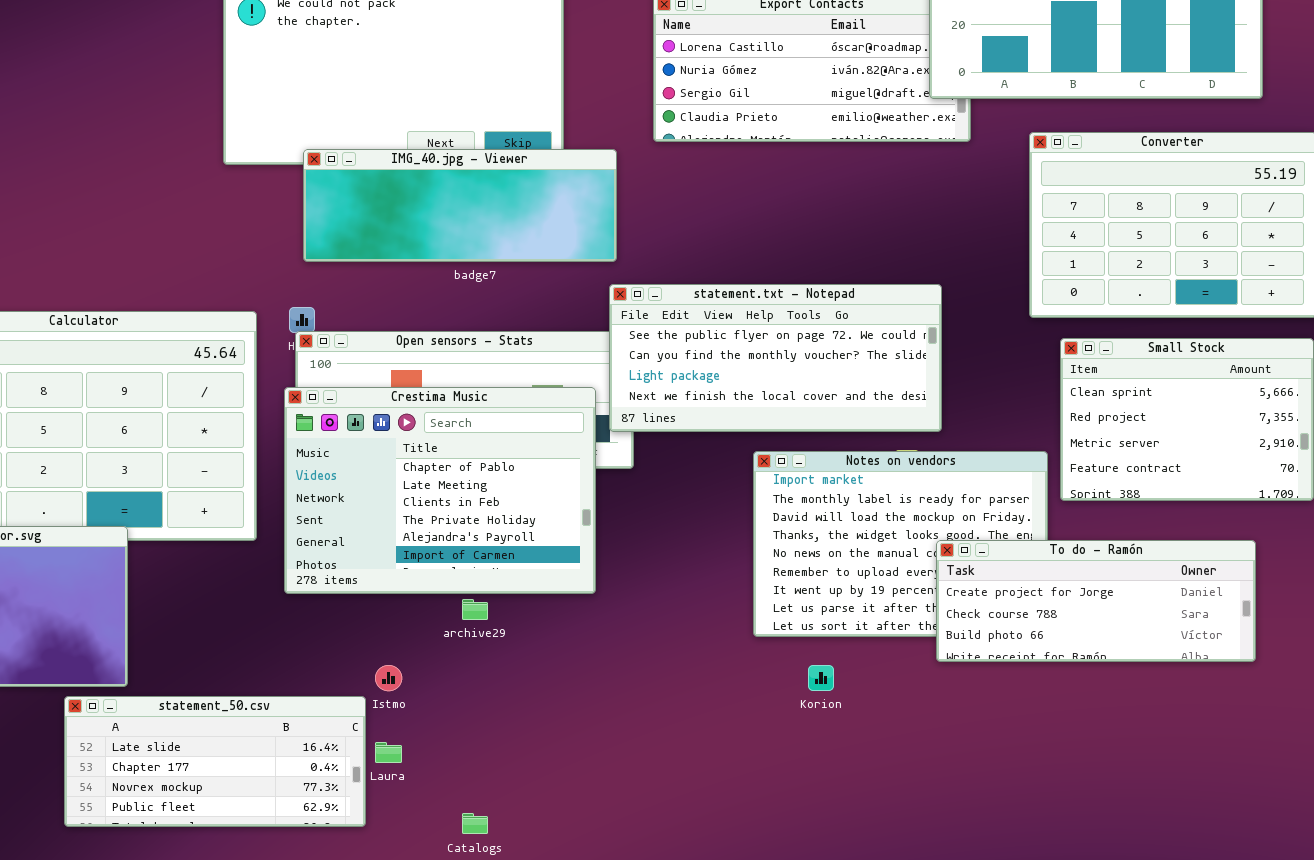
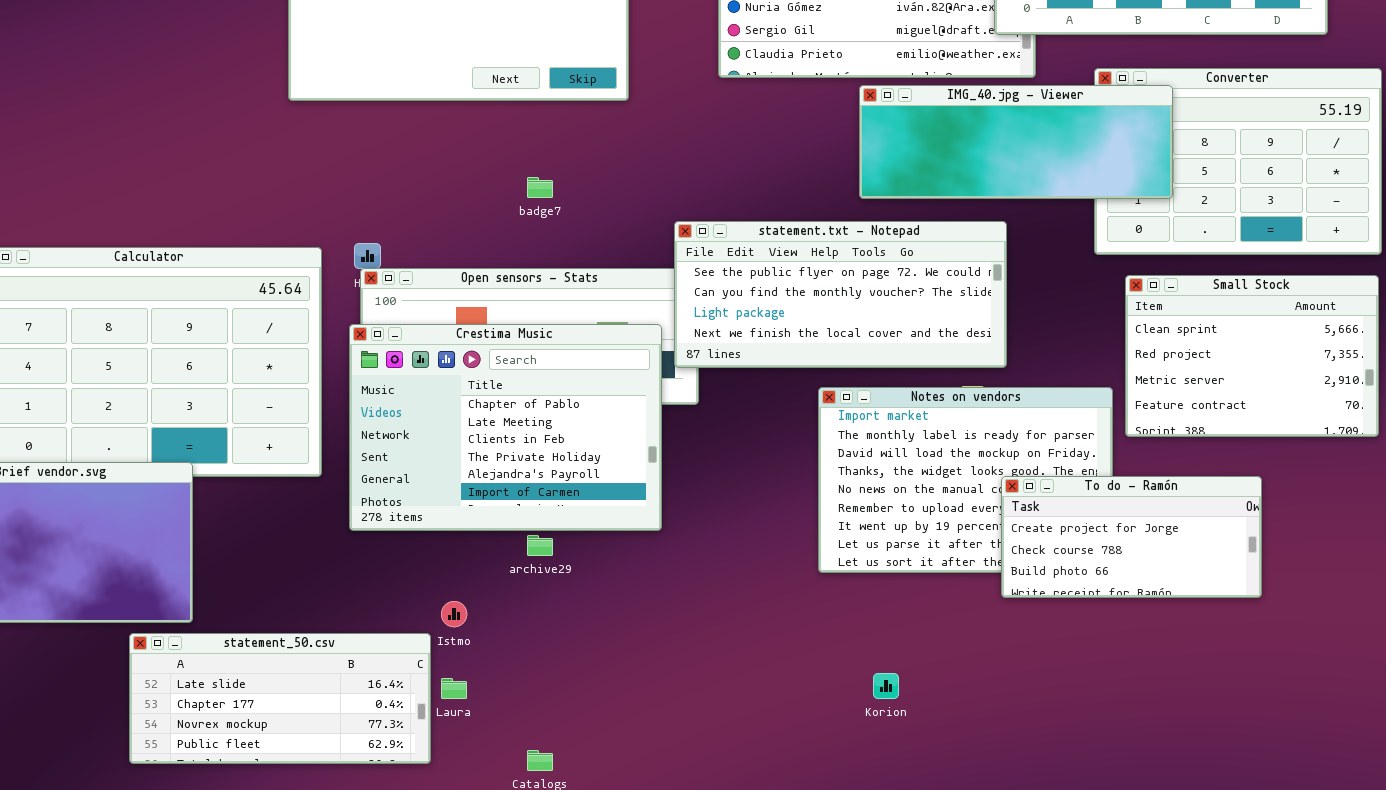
IMG_40.jpg - Viewer: [303,149,617,262] -> [859,85,1173,199], moved
To do - Ramón: [936,540,1256,662] -> [1001,476,1262,598], resized
Korion: [808,665,834,691] -> [873,673,899,699], moved

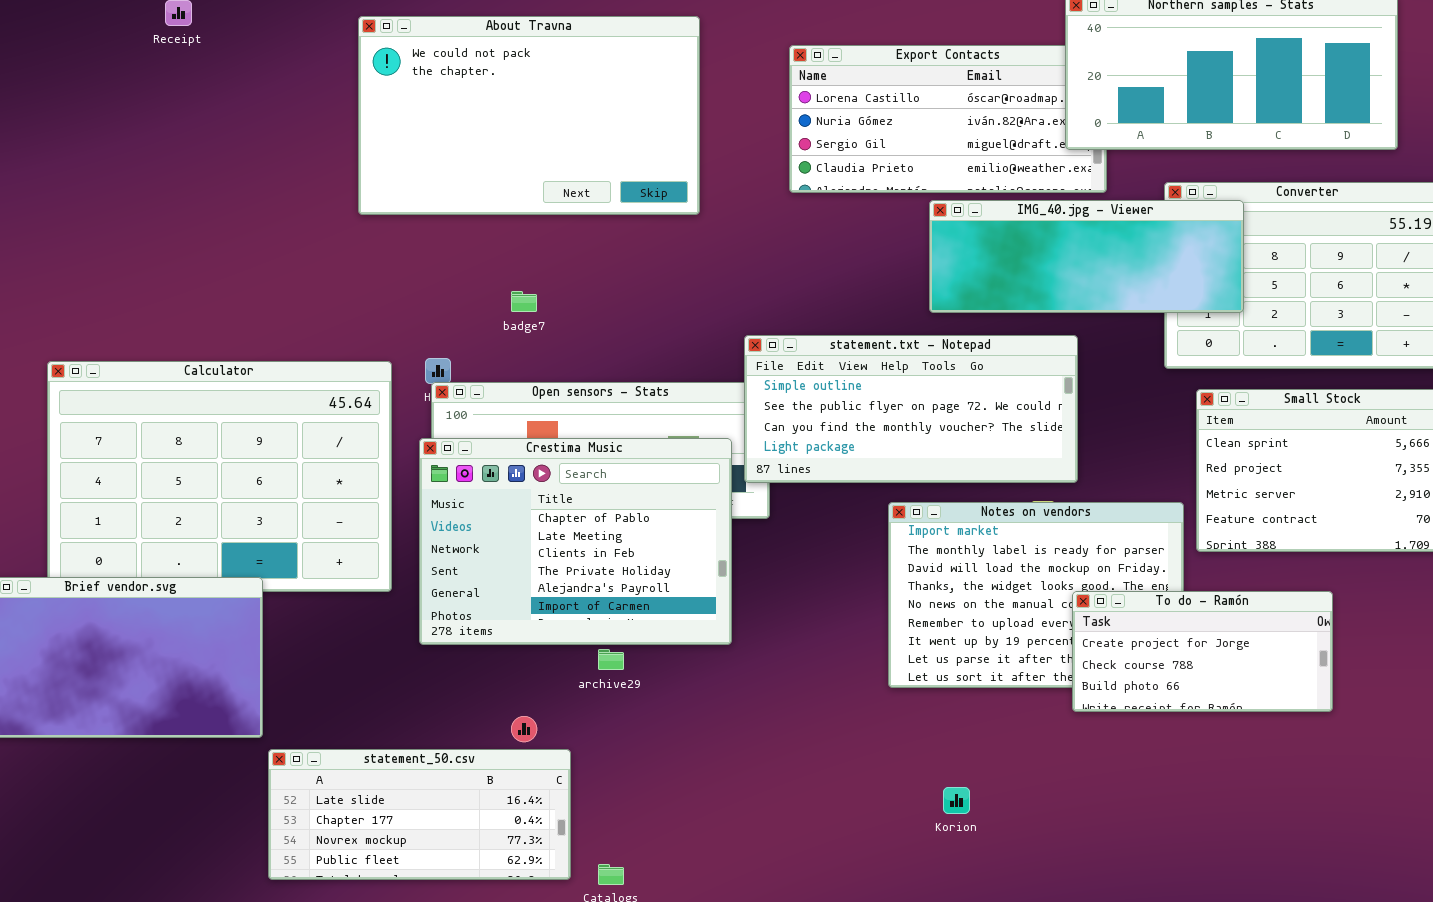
badge7: [527,177,553,198] -> [511,291,537,312], moved
statement.txt - Notepad: [674,221,1007,368] -> [744,335,1078,483], scrolled up 1 row
statement_50.csv: [129,633,431,764] -> [268,749,571,880], moved

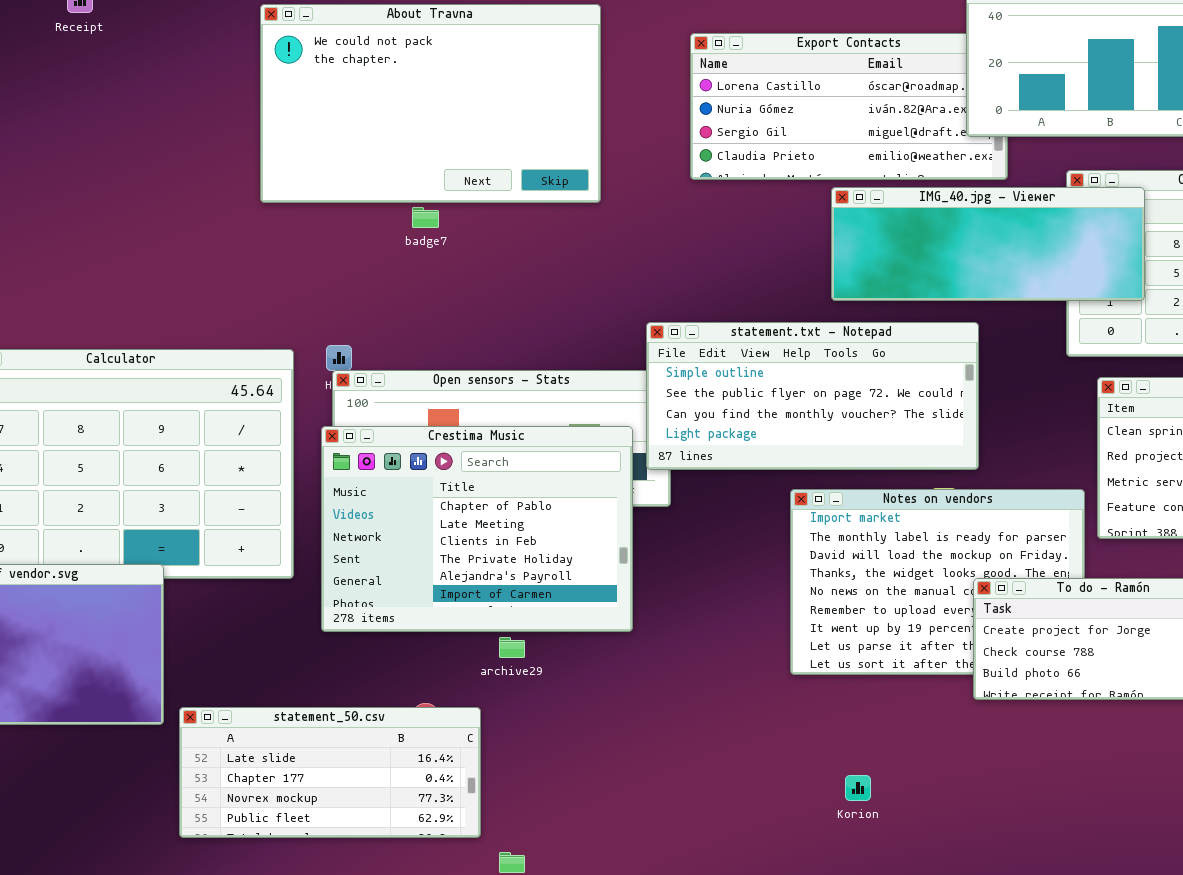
badge7: [511,291,537,312] -> [412,207,439,228], moved
statement_50.csv: [268,749,571,880] -> [179,707,481,838], moved

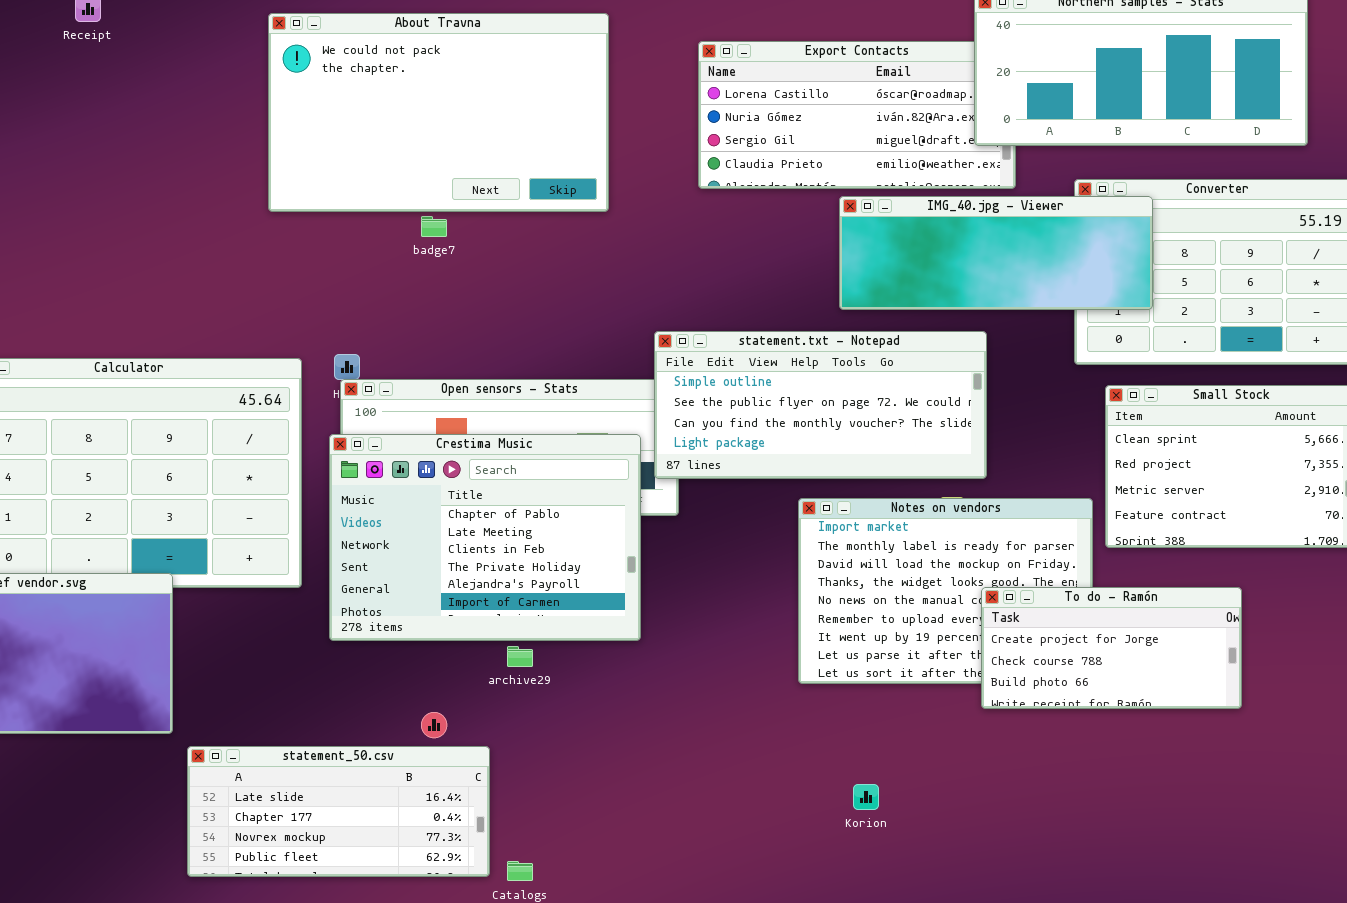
statement_50.csv: [179,707,481,838] -> [187,746,490,877], moved

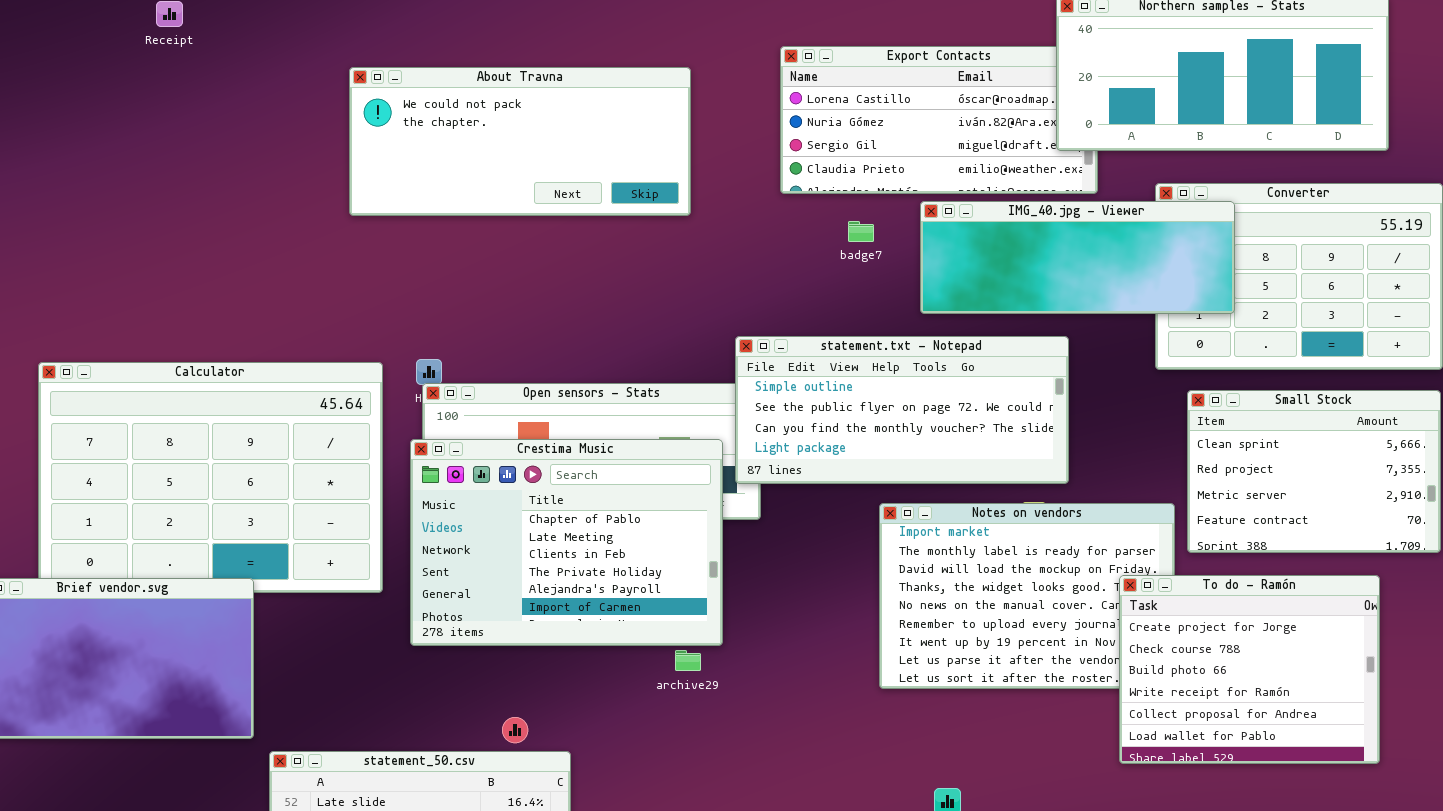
About Travna: [268,13,609,212] -> [349,67,691,216], resized
badge7: [421,216,447,237] -> [848,221,874,242], moved
To do - Ramón: [981,587,1242,709] -> [1119,575,1380,764], moved, resized
archive29: [507,646,533,667] -> [675,650,701,671], moved

